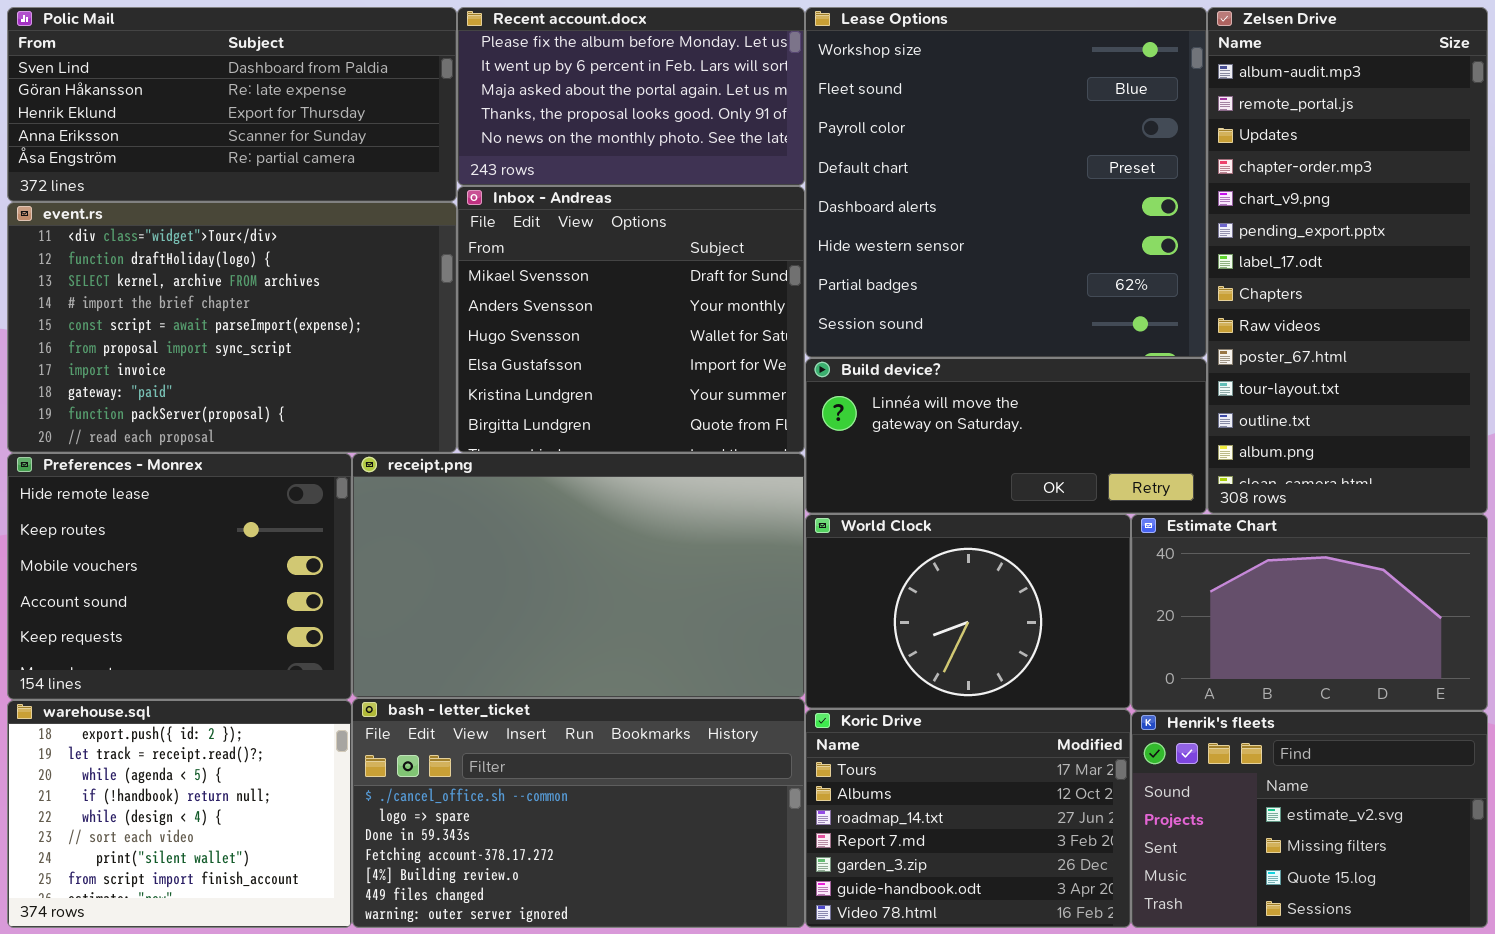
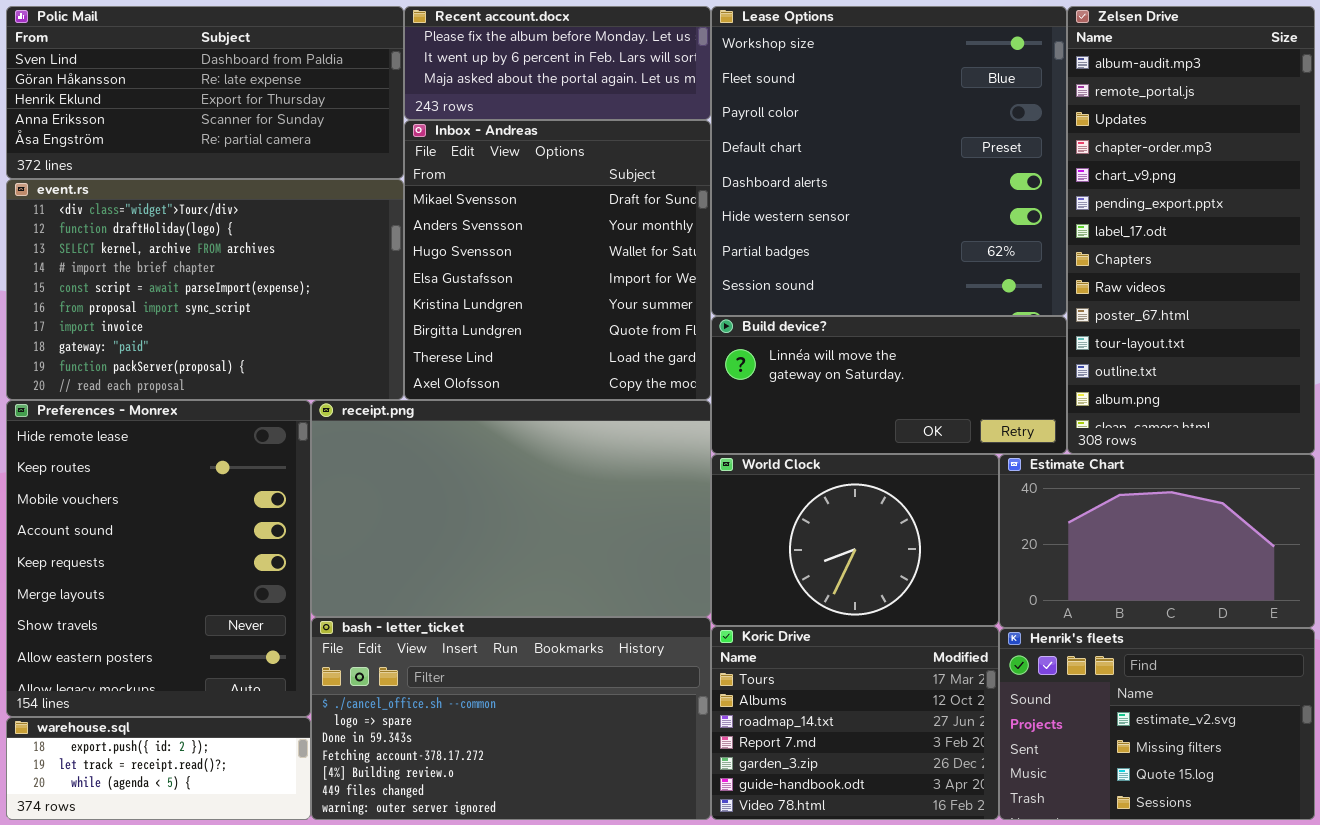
Recent account.docx: [457,7,805,186] -> [404,6,711,120], resized
Inbox - Andreas: [457,186,805,453] -> [404,120,711,400], resized
Preferences - Monrex: [7,453,352,700] -> [6,400,311,717], resized
warehouse.sql: [7,700,352,928] -> [6,717,311,820], resized

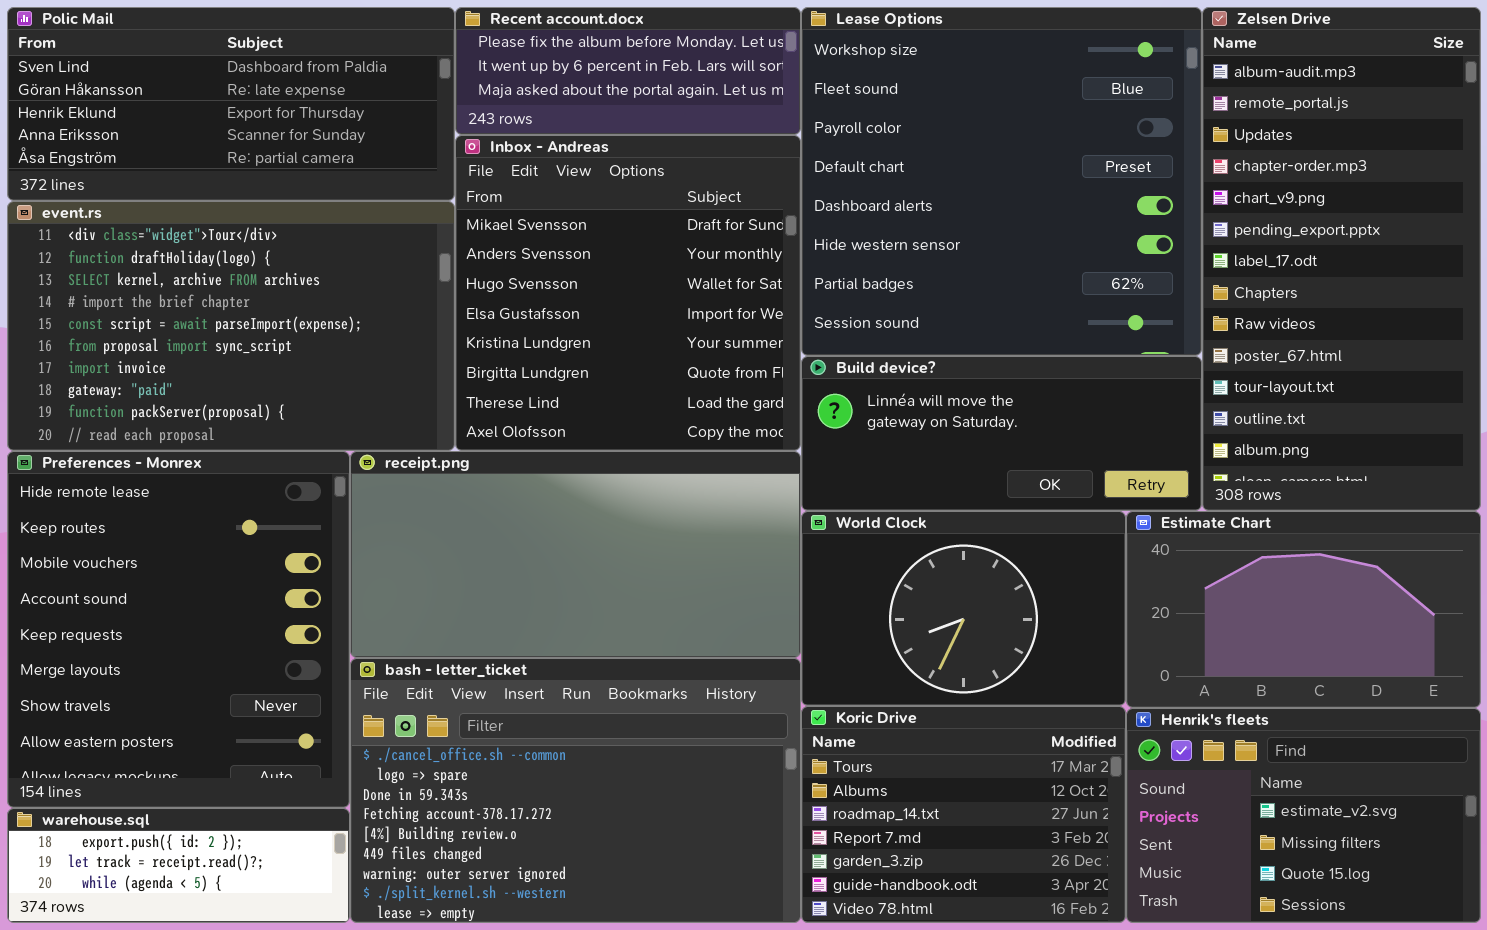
receipt.png: [311,400,711,617] -> [350,451,801,658], resized
bash - letter_ticket: [311,617,711,820] -> [350,658,801,923], resized

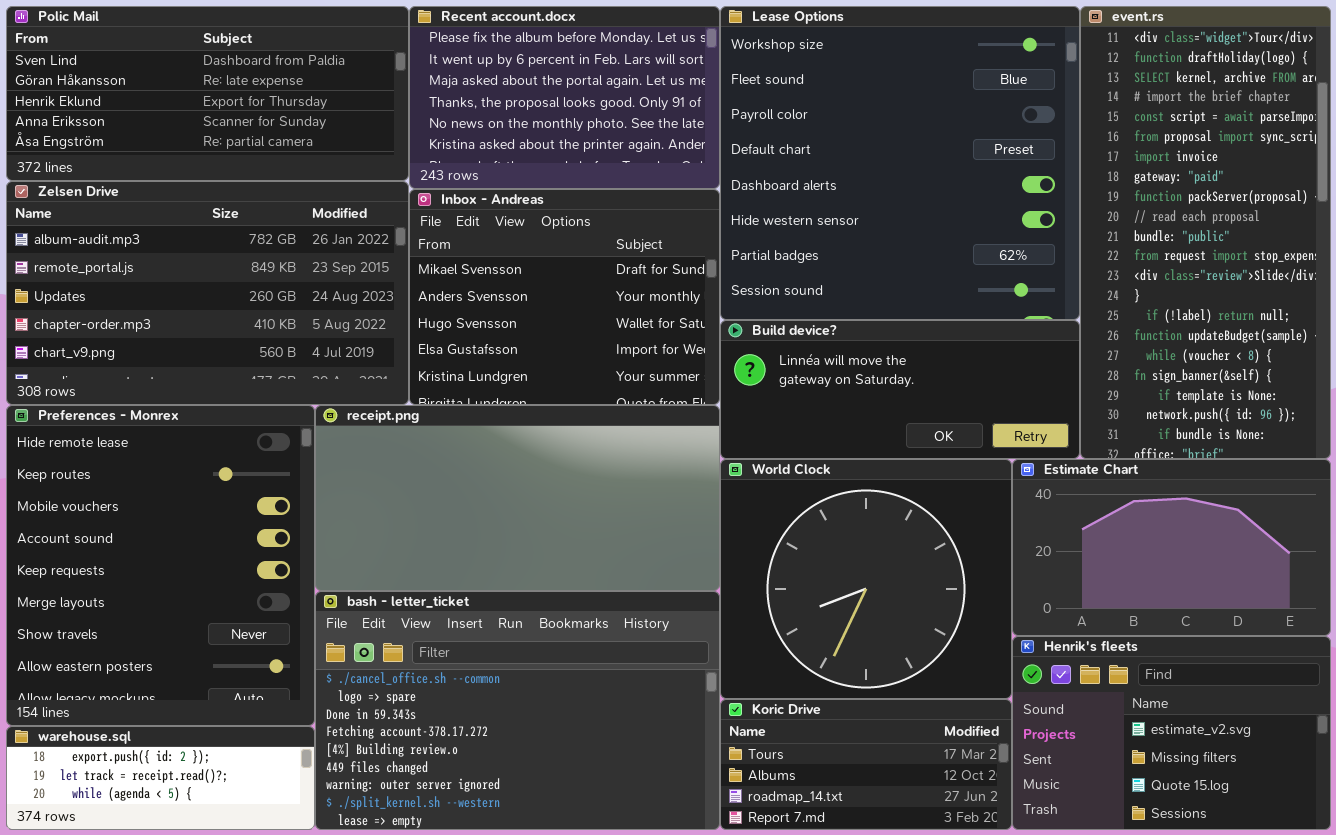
Recent account.docx: [455,7,801,135] -> [409,6,720,189], resized
Zelsen Drive: [1202,7,1481,511] -> [6,181,409,405], moved, resized
Inbox - Andreas: [455,135,801,451] -> [409,189,720,405], resized
event.rs: [7,201,455,451] -> [1080,6,1331,459], moved, resized
World Clock: [801,511,1126,706] -> [720,459,1012,699], resized
Koric Drive: [801,706,1126,923] -> [720,699,1012,830], resized

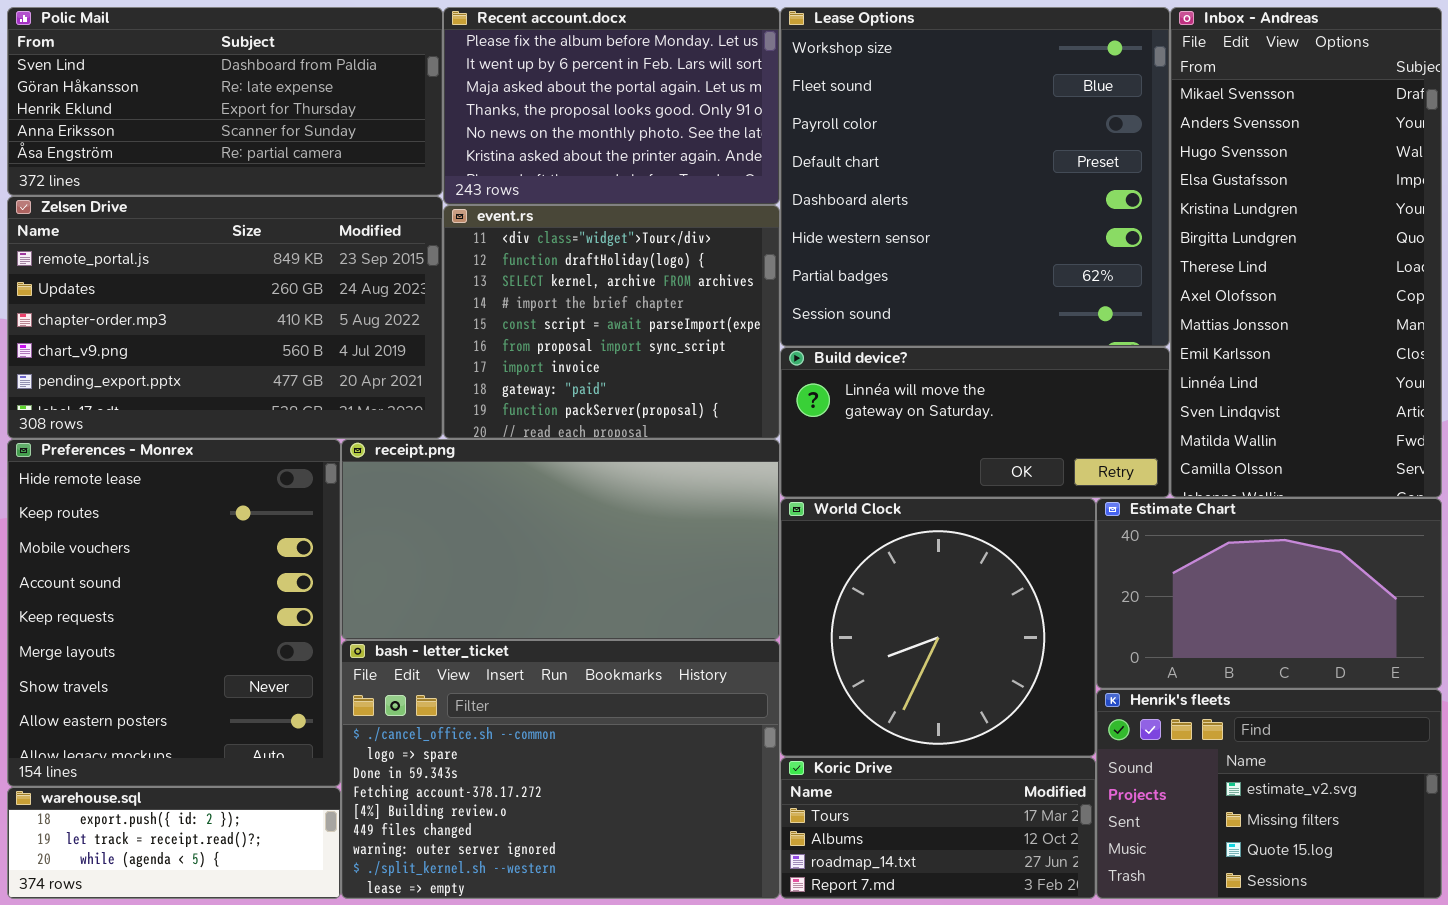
event.rs: [1080,6,1331,459] -> [443,205,780,439], moved, resized
Zelsen Drive: [6,181,409,405] -> [7,196,443,439], scrolled down 1 row
Inbox - Andreas: [409,189,720,405] -> [1170,7,1442,498], moved, resized

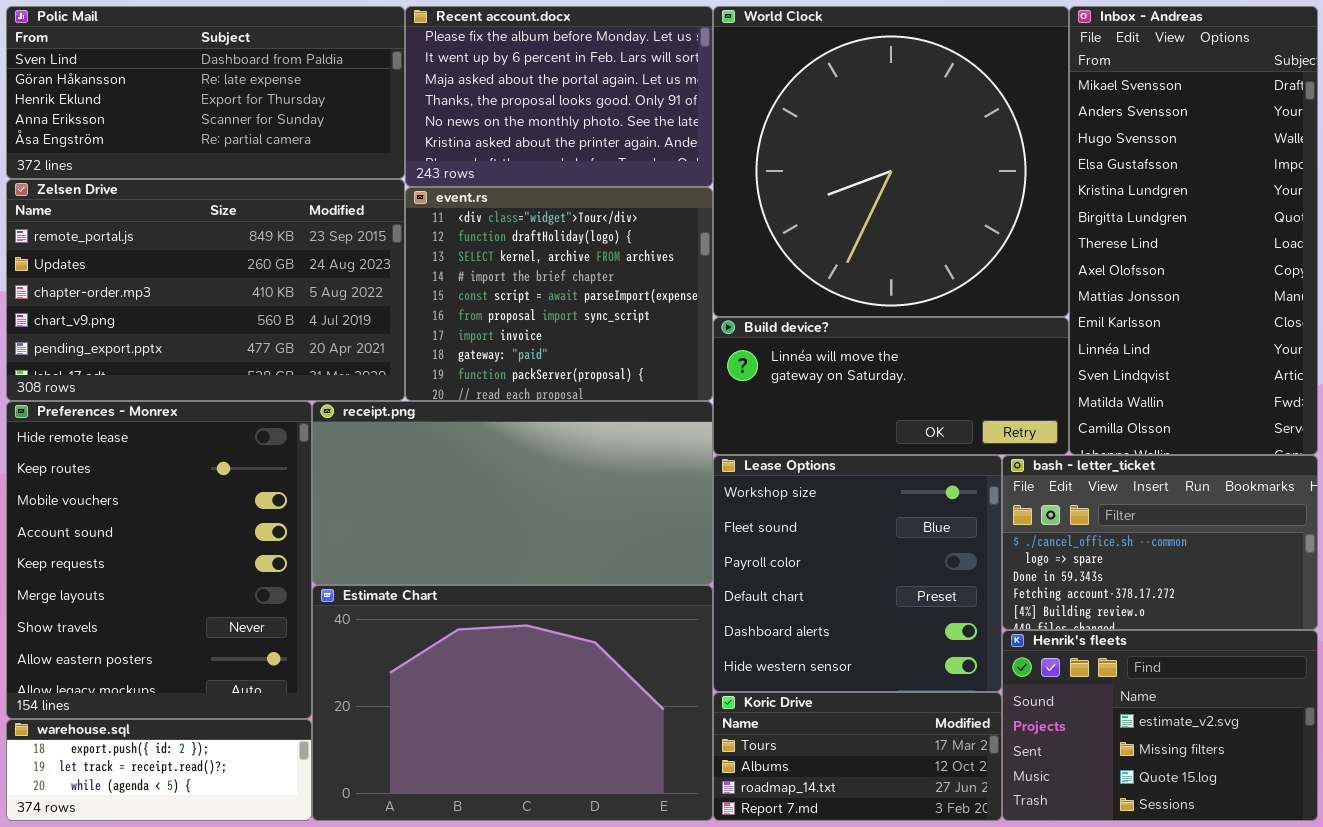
Lease Options: [780,7,1170,347] -> [713,455,1002,692], moved, resized
World Clock: [780,498,1096,757] -> [713,6,1069,317], moved, resized
Estimate Chart: [1096,498,1442,689] -> [312,585,713,821], moved, resized
bash - letter_ticket: [341,640,780,899] -> [1002,455,1318,630], moved, resized

